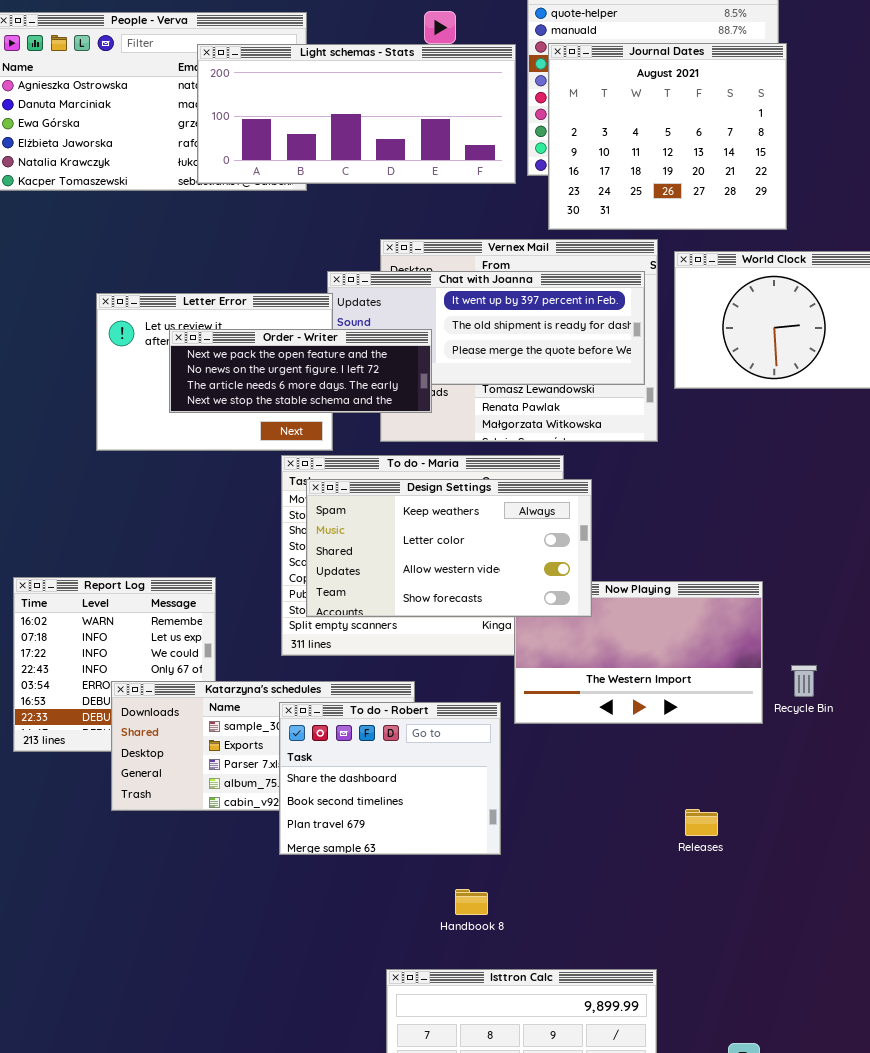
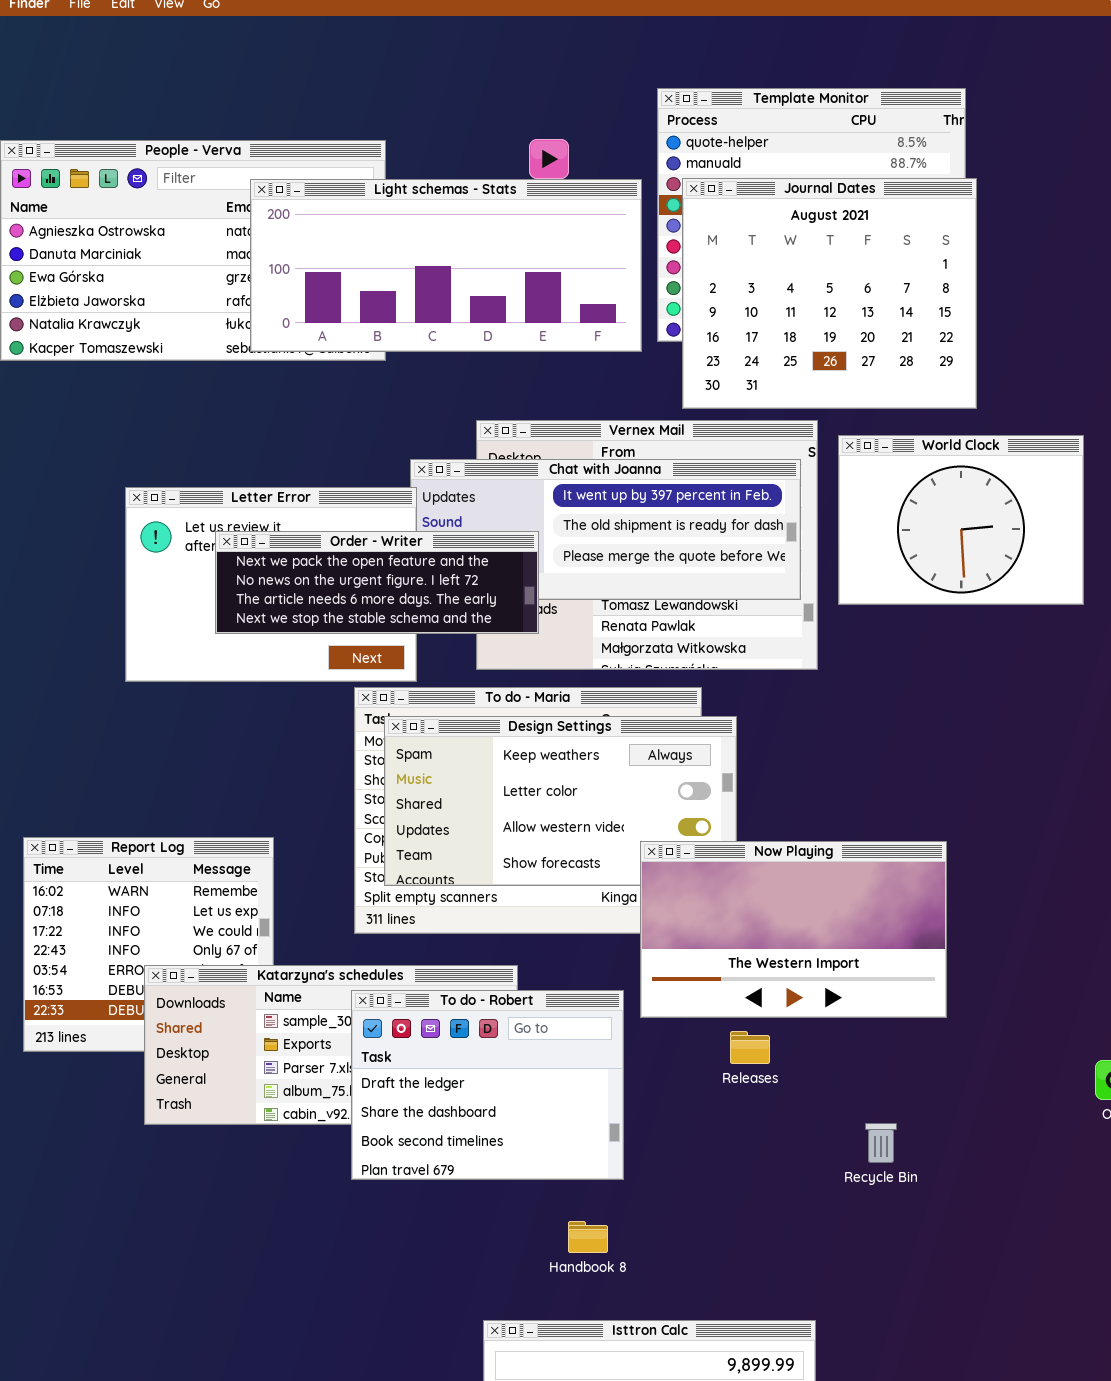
Now Playing: [514,581,763,724] -> [640,841,947,1018], raised
Recycle Bin: [791,665,817,697] -> [865,1123,897,1163], moved
To do - Robert: [279,702,501,855] -> [351,990,624,1180], scrolled up 1 row
Releases: [685,809,718,836] -> [730,1031,770,1064], moved

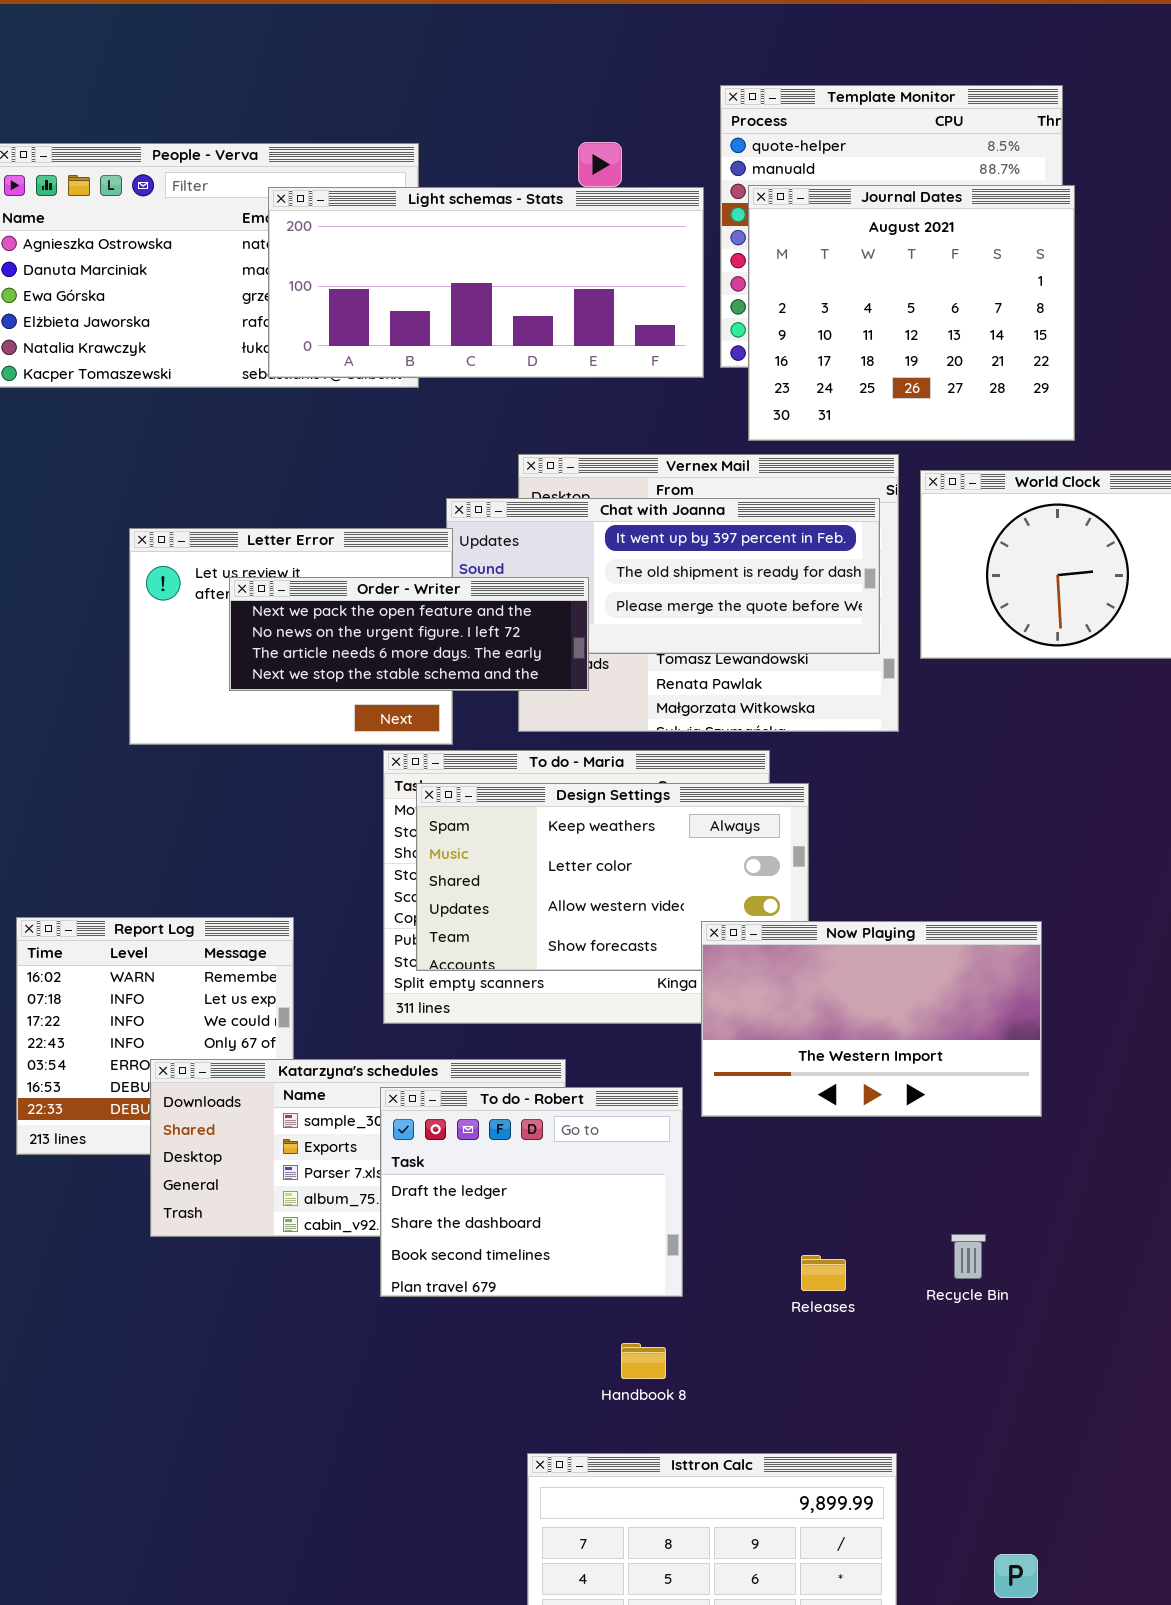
Releases: [730,1031,770,1064] -> [801,1255,846,1291], moved

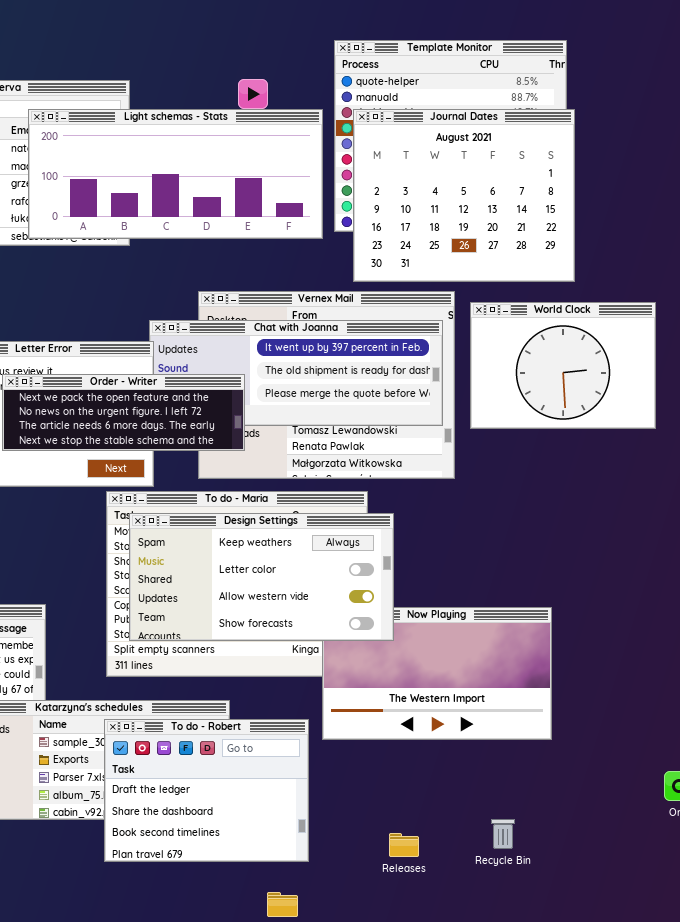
Design Settings: [416,783,809,971] -> [129,513,394,641], raised

